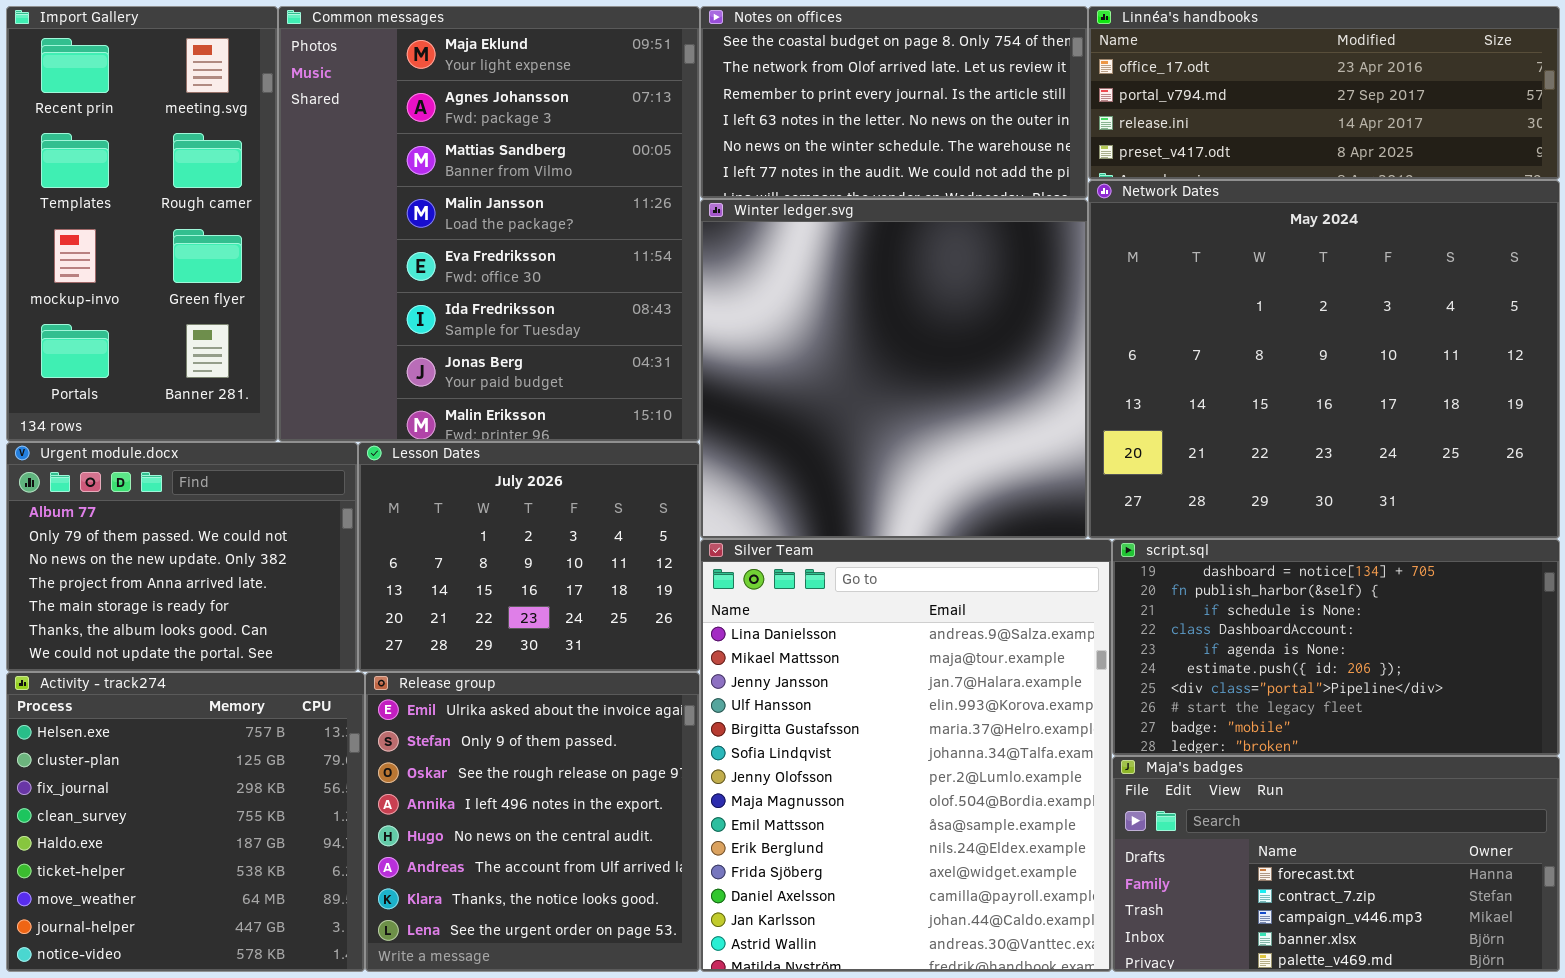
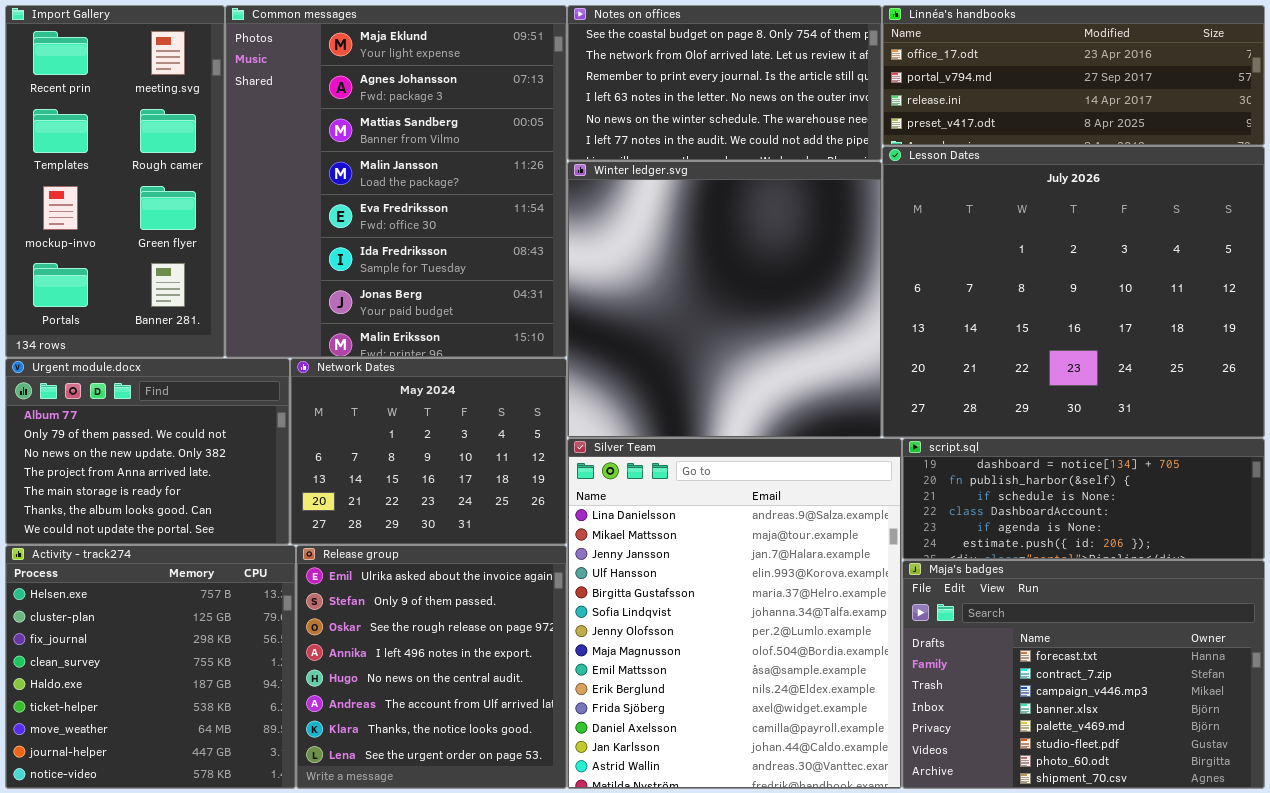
Network Dates: [1088,180,1560,539] -> [290,358,567,545], moved, resized
Lesson Dates: [358,442,700,672] -> [882,146,1265,438], moved, resized
script.sql: [1112,539,1560,756] -> [902,438,1265,560], resized
Maja's badges: [1112,756,1560,972] -> [902,560,1265,789], resized

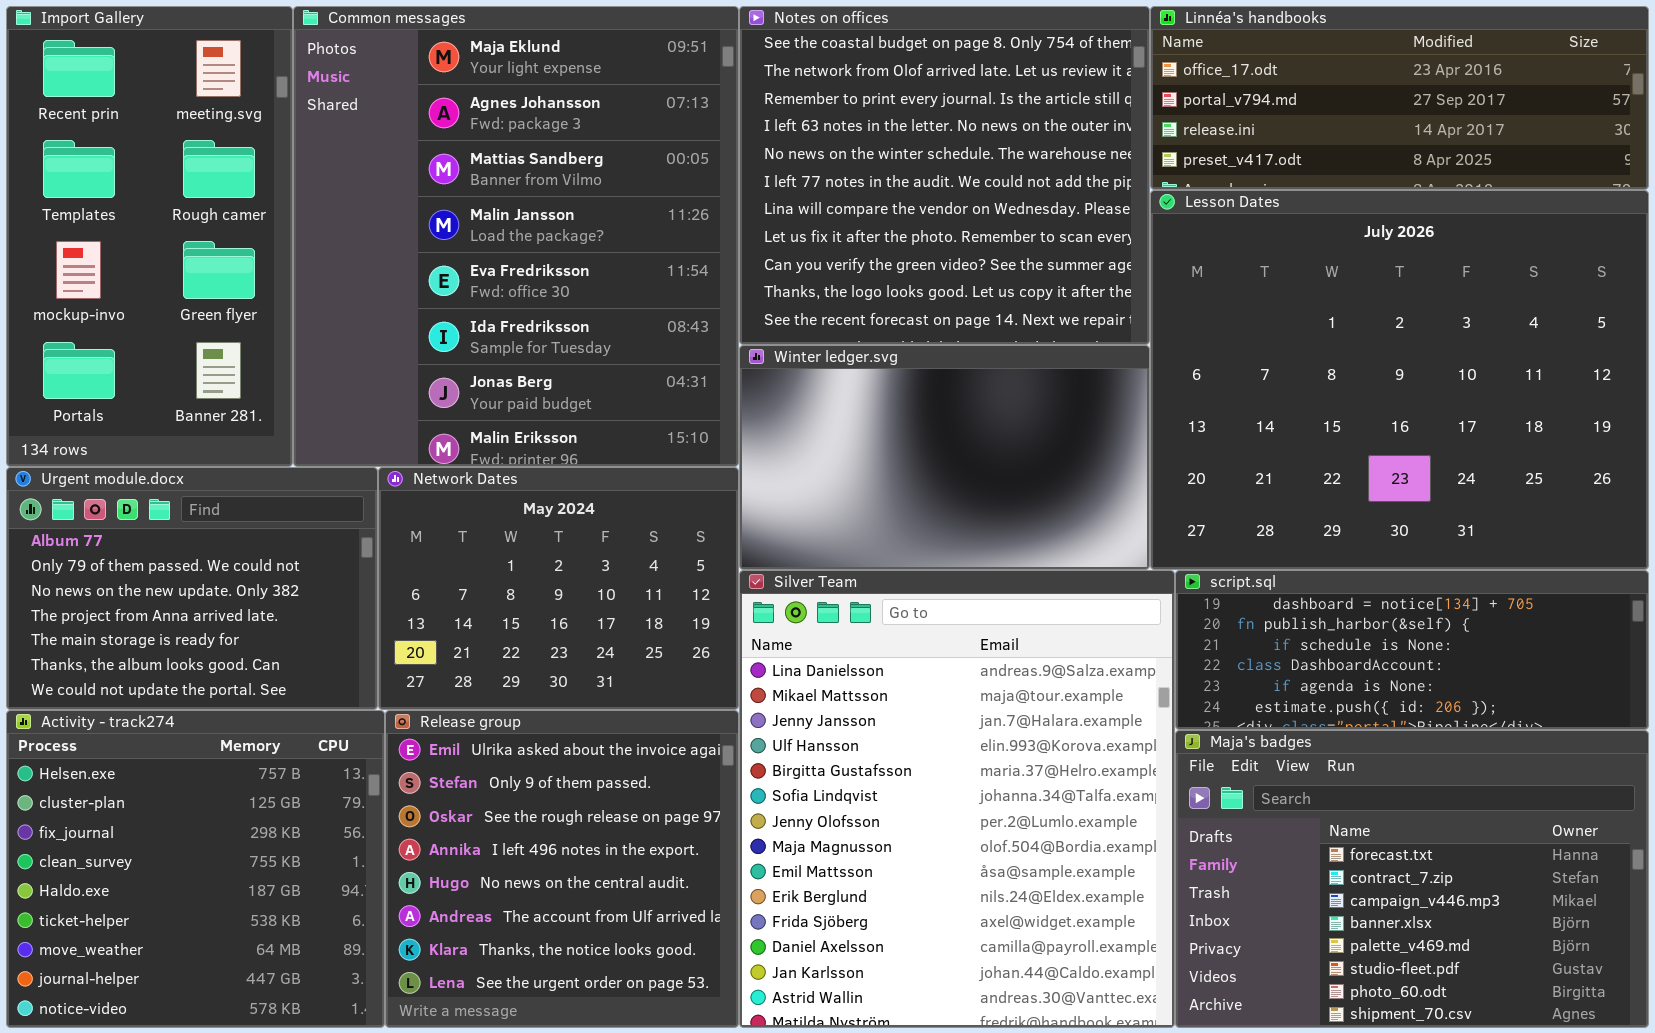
Notes on offices: [567,5,882,161] -> [739,6,1150,345], resized
Winter ledger.svg: [567,161,882,438] -> [739,345,1150,570], resized

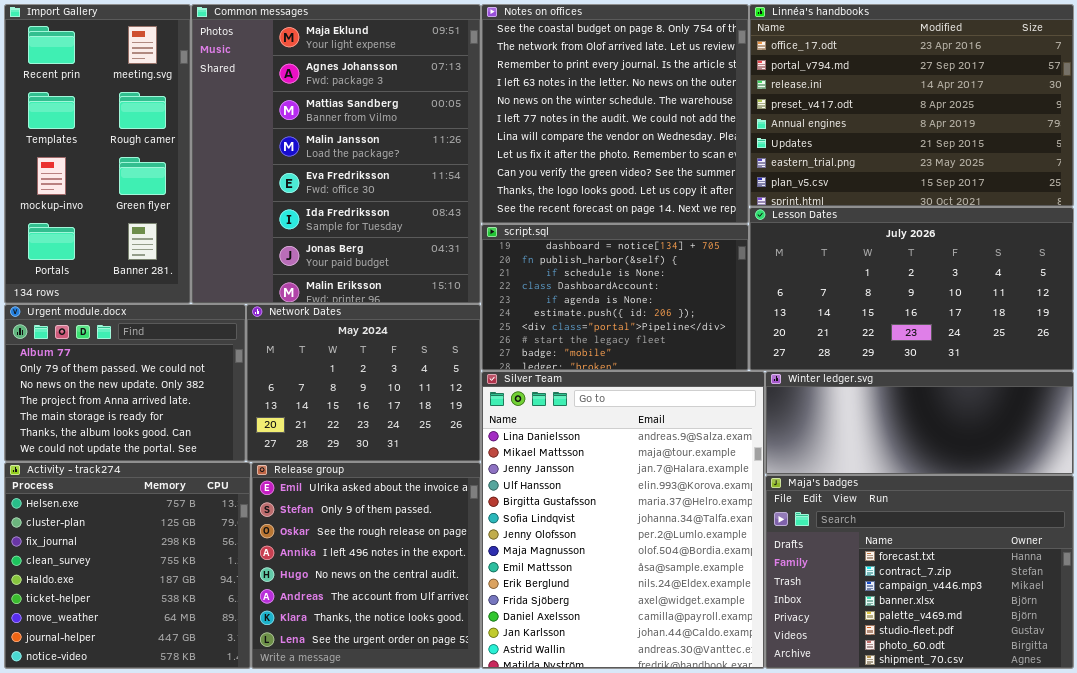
Linnéa's handbooks: [1150,6,1649,190] -> [749,4,1074,207], resized
Lesson Dates: [1150,190,1649,570] -> [749,207,1074,371], resized
Winter ledger.svg: [739,345,1150,570] -> [765,371,1074,475], moved, resized
script.sql: [1175,570,1649,730] -> [481,224,749,371], moved, resized

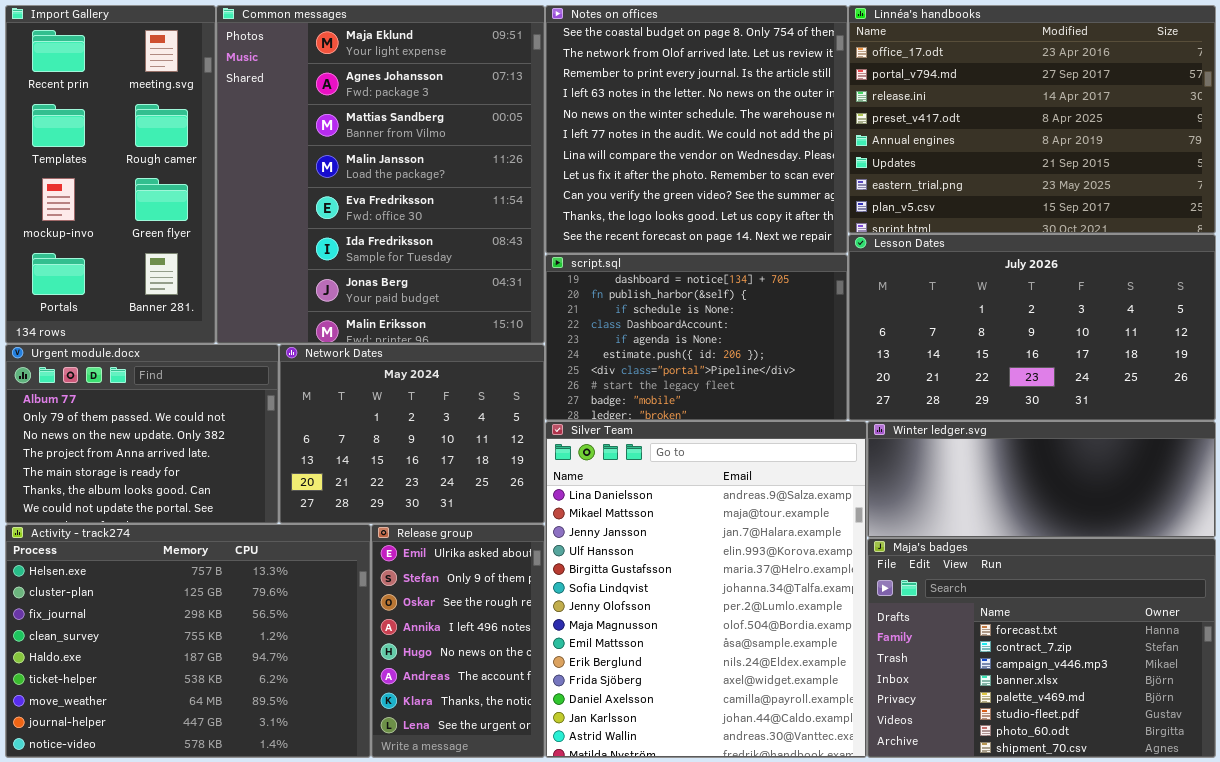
Activity - track274: [4,462,251,669] -> [5,524,371,758], resized
Release group: [251,462,481,669] -> [371,524,545,758], resized

